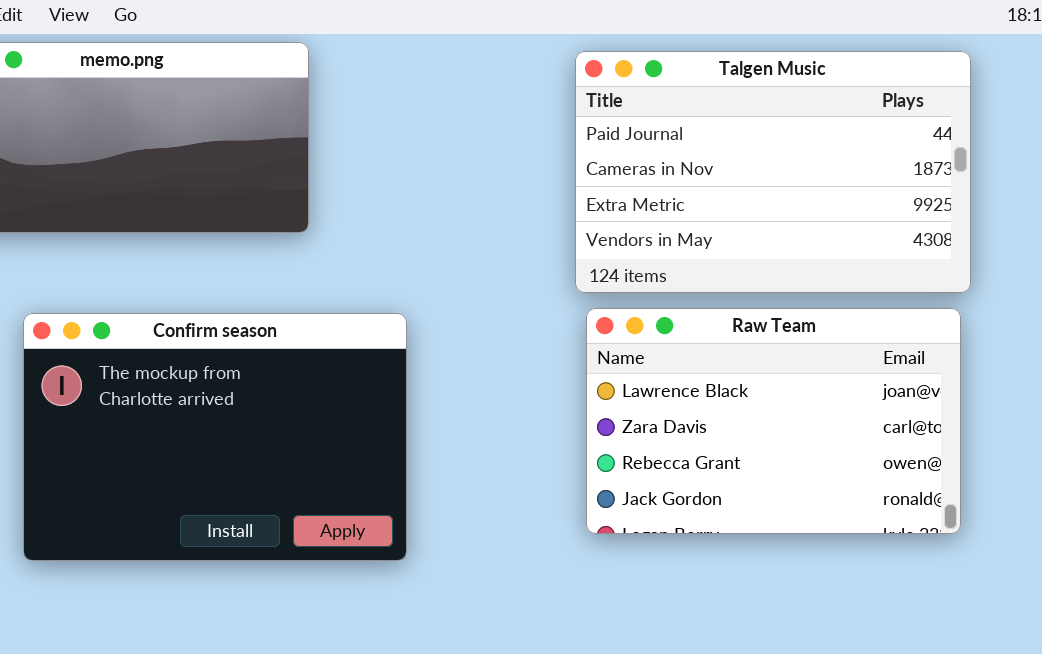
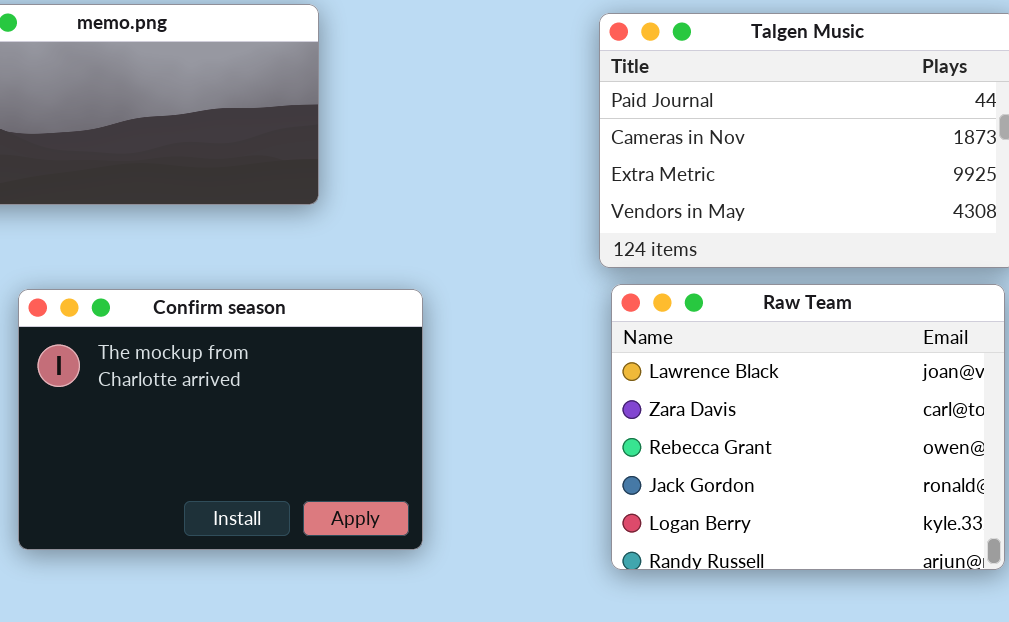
Raw Team: [586,308,961,534] -> [611,284,1005,570], resized

